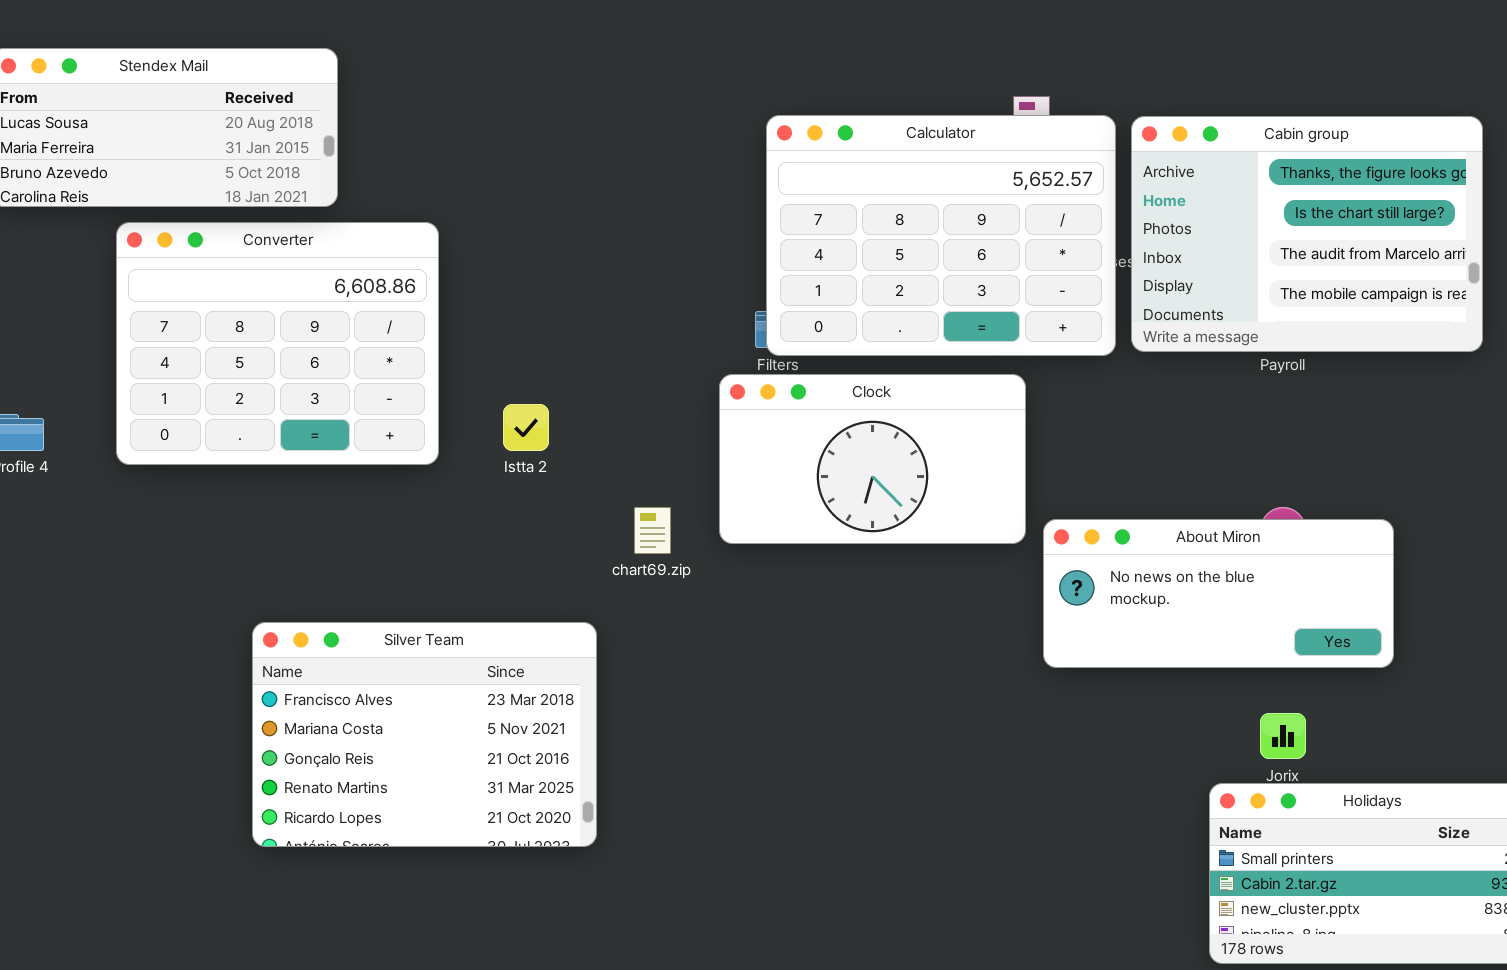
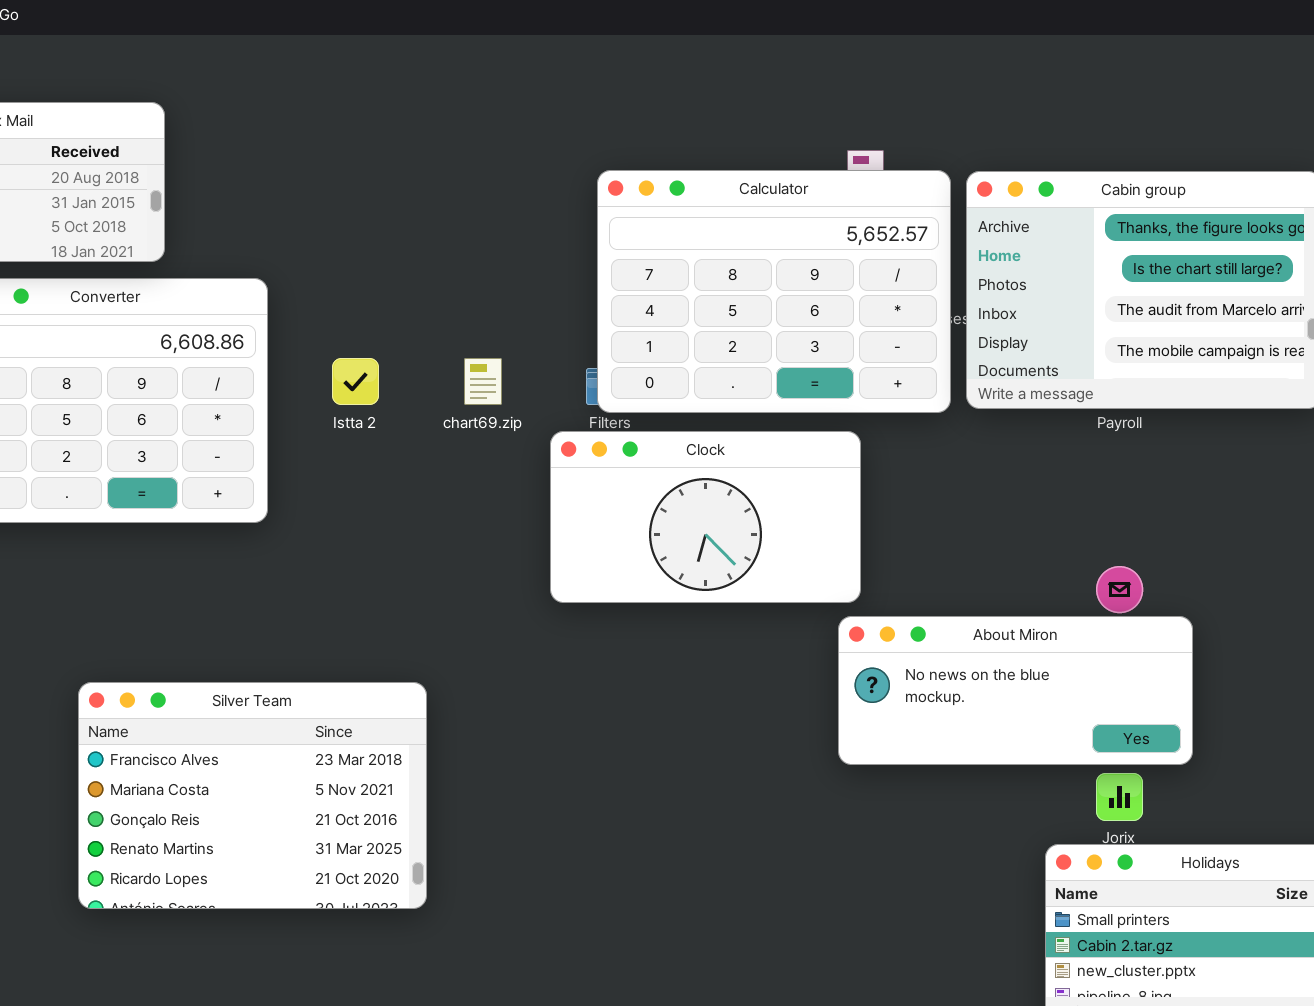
Istta 2: [503,404,549,451] -> [332,358,379,405], moved
chart69.zip: [634,507,671,554] -> [464,358,502,405], moved
About Miron: [1043,519,1394,668] -> [838,616,1193,765], moved

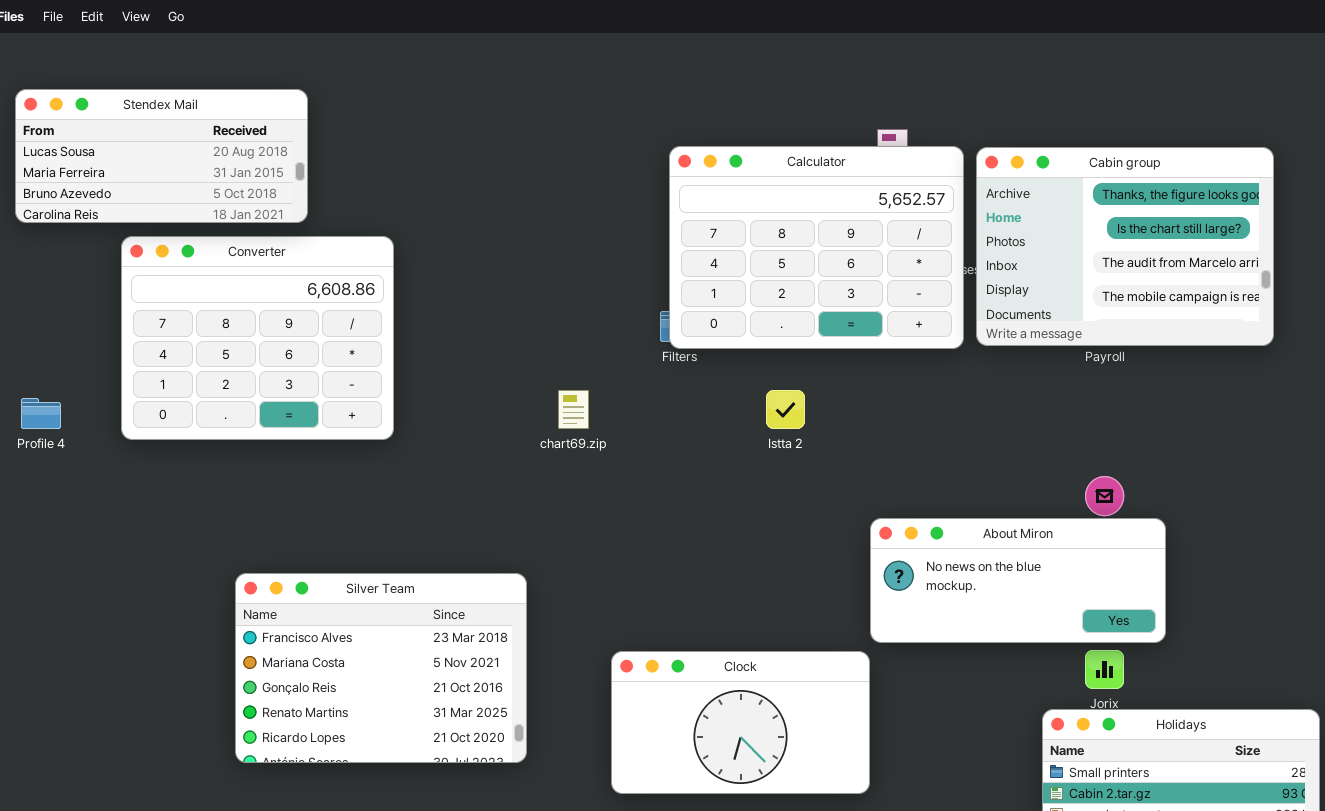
Istta 2: [332,358,379,405] -> [766,390,805,429], moved
chart69.zip: [464,358,502,405] -> [558,390,589,429], moved
Clock: [550,431,861,603] -> [611,651,870,794], moved

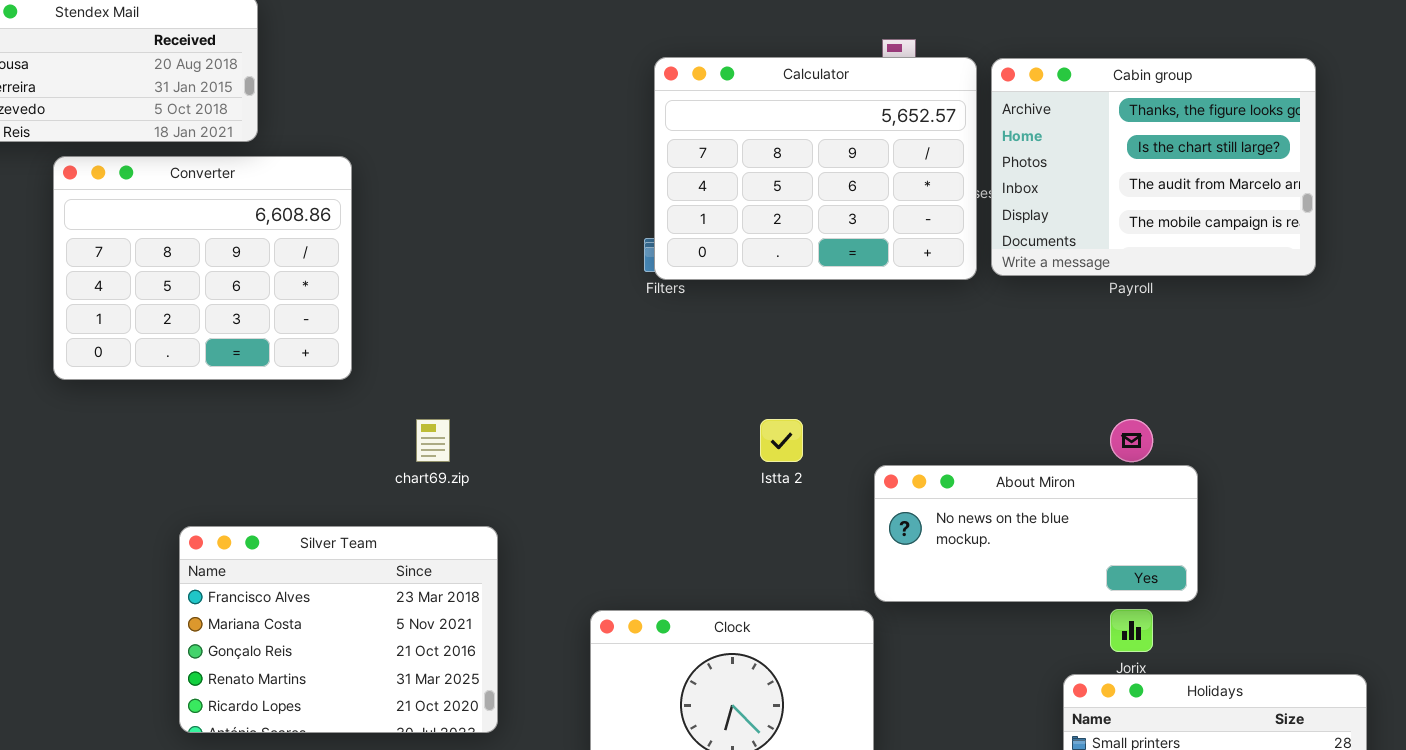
chart69.zip: [558,390,589,429] -> [416,419,450,462], moved
Istta 2: [766,390,805,429] -> [760,419,803,462], moved

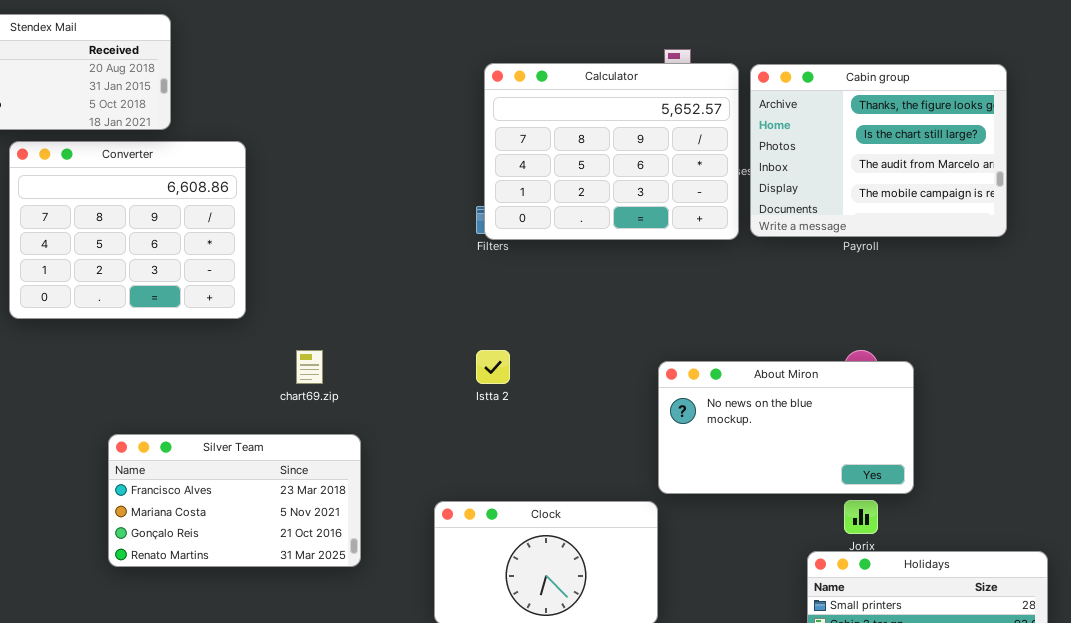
Istta 2: [760,419,803,462] -> [476,350,510,384], moved
About Miron: [874,465,1198,602] -> [658,361,914,494], resized
Silver Team: [179,526,498,733] -> [108,434,361,567], resized

